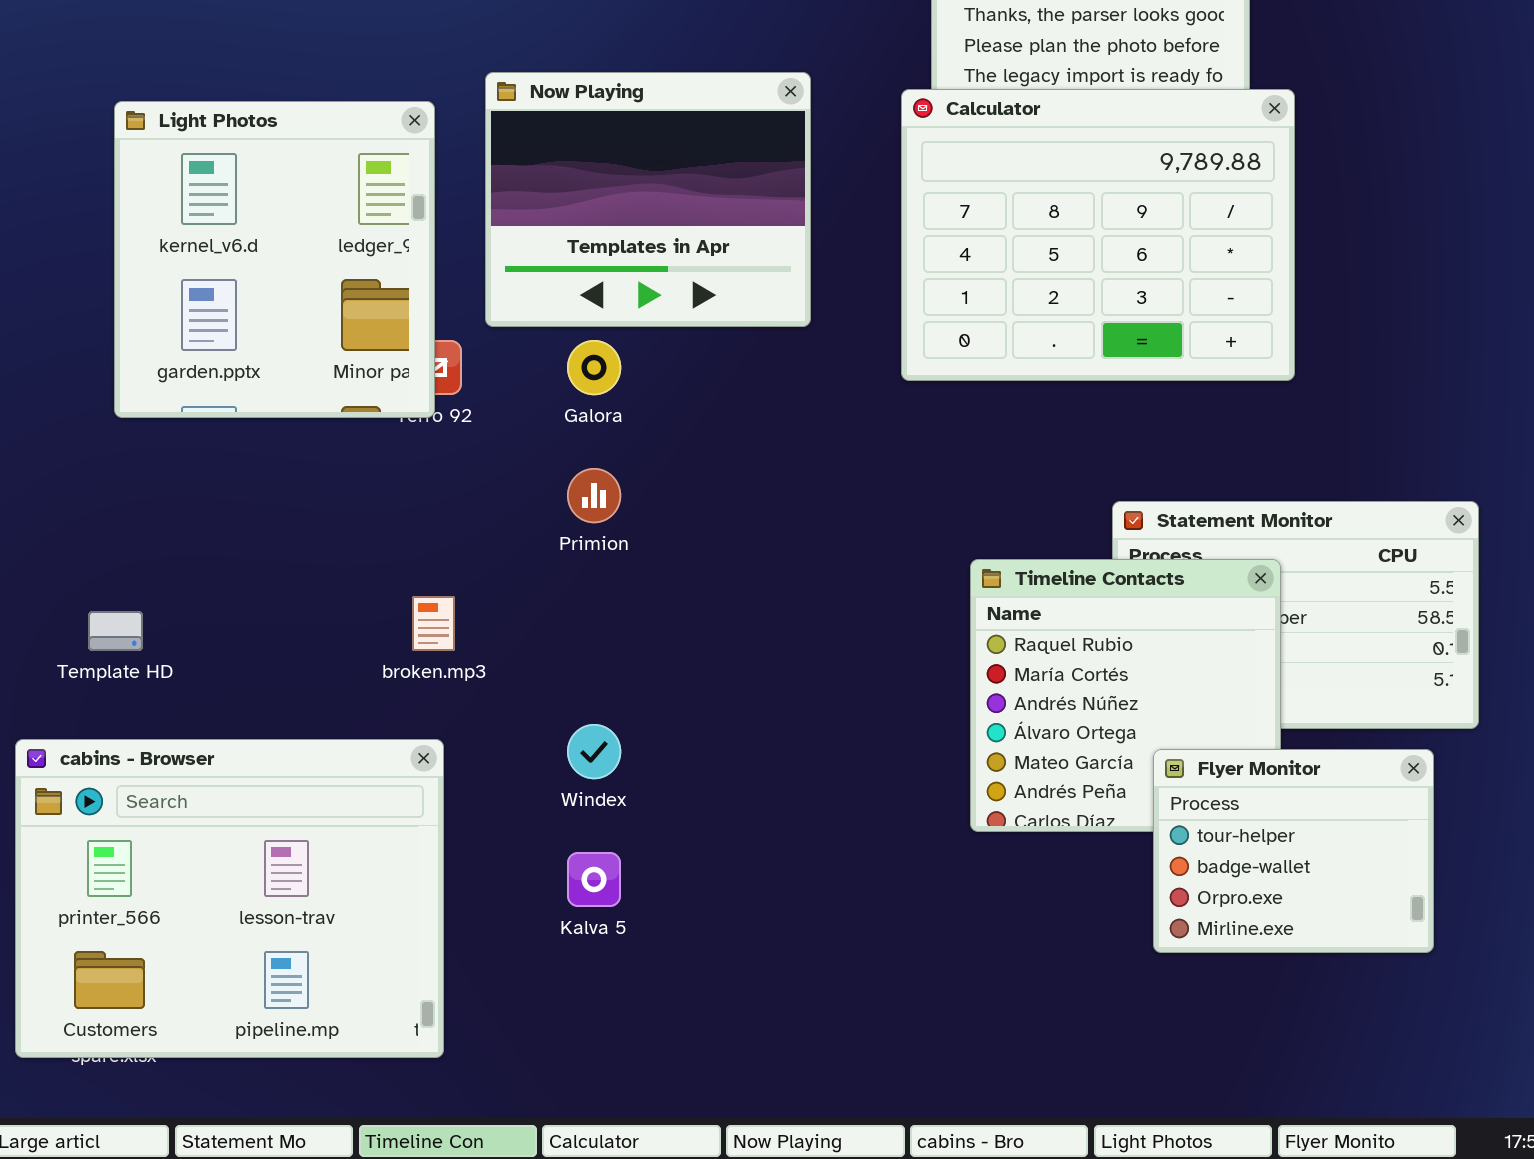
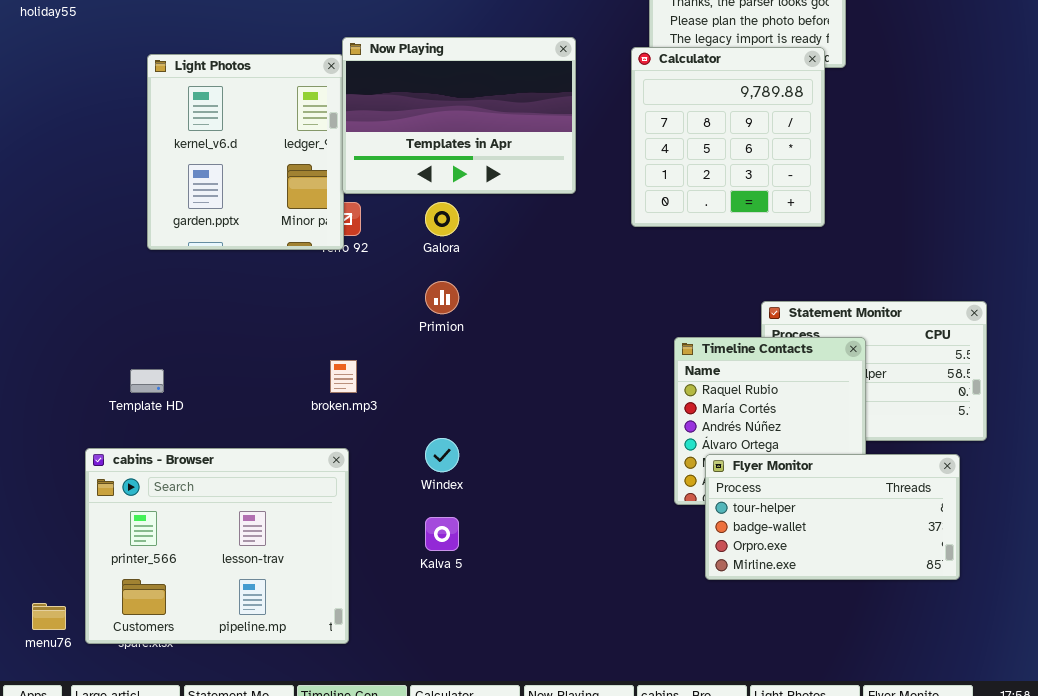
Now Playing: [485,72,811,327] -> [342,37,576,194], resized
Calculator: [901,89,1295,381] -> [631,47,825,227], resized
Flyer Monitor: [1153,749,1434,953] -> [705,454,960,580], resized

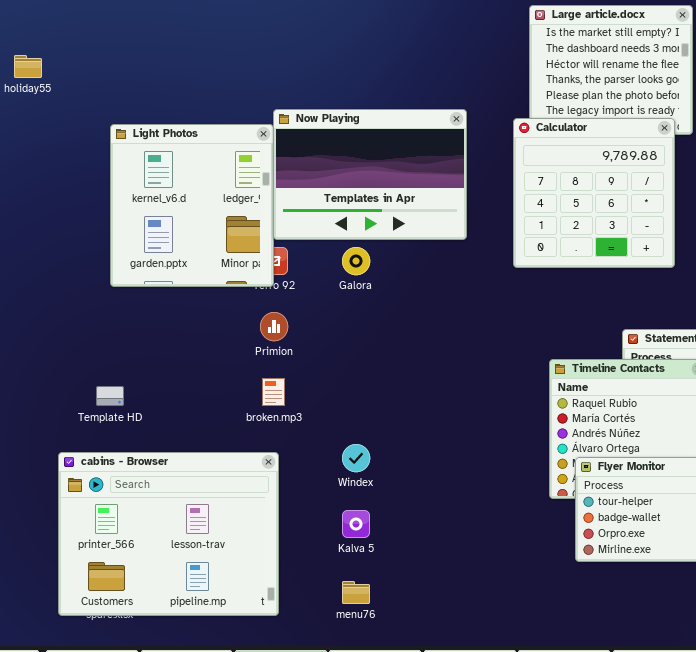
Primion: [425,281,459,314] -> [260,312,288,341], moved
menu76: [32,603,66,630] -> [342,581,370,604], moved

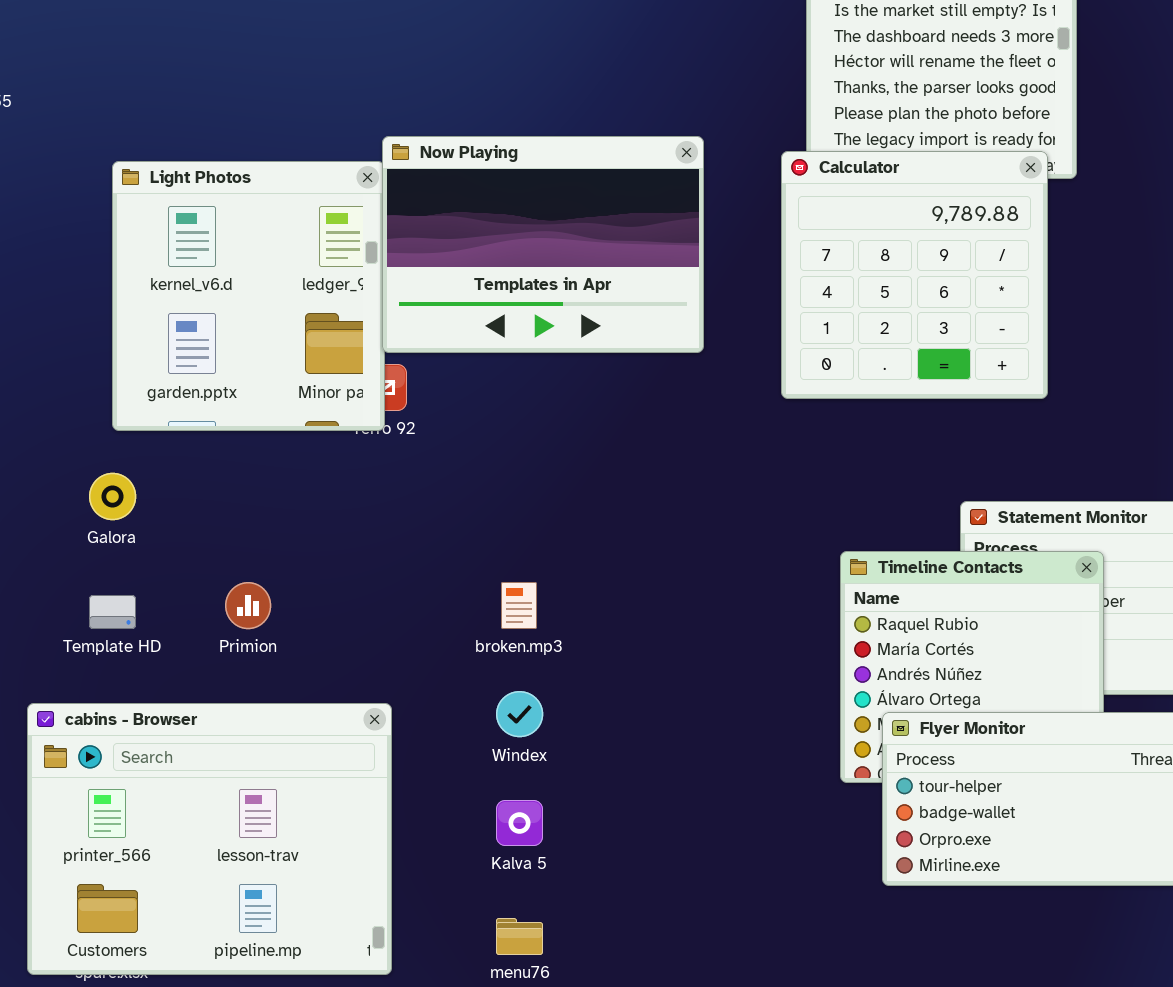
Galora: [342,247,370,275] -> [89,473,136,520], moved
Primion: [260,312,288,341] -> [225,582,271,629], moved
broken.mp3: [262,378,285,406] -> [501,582,537,629], moved

